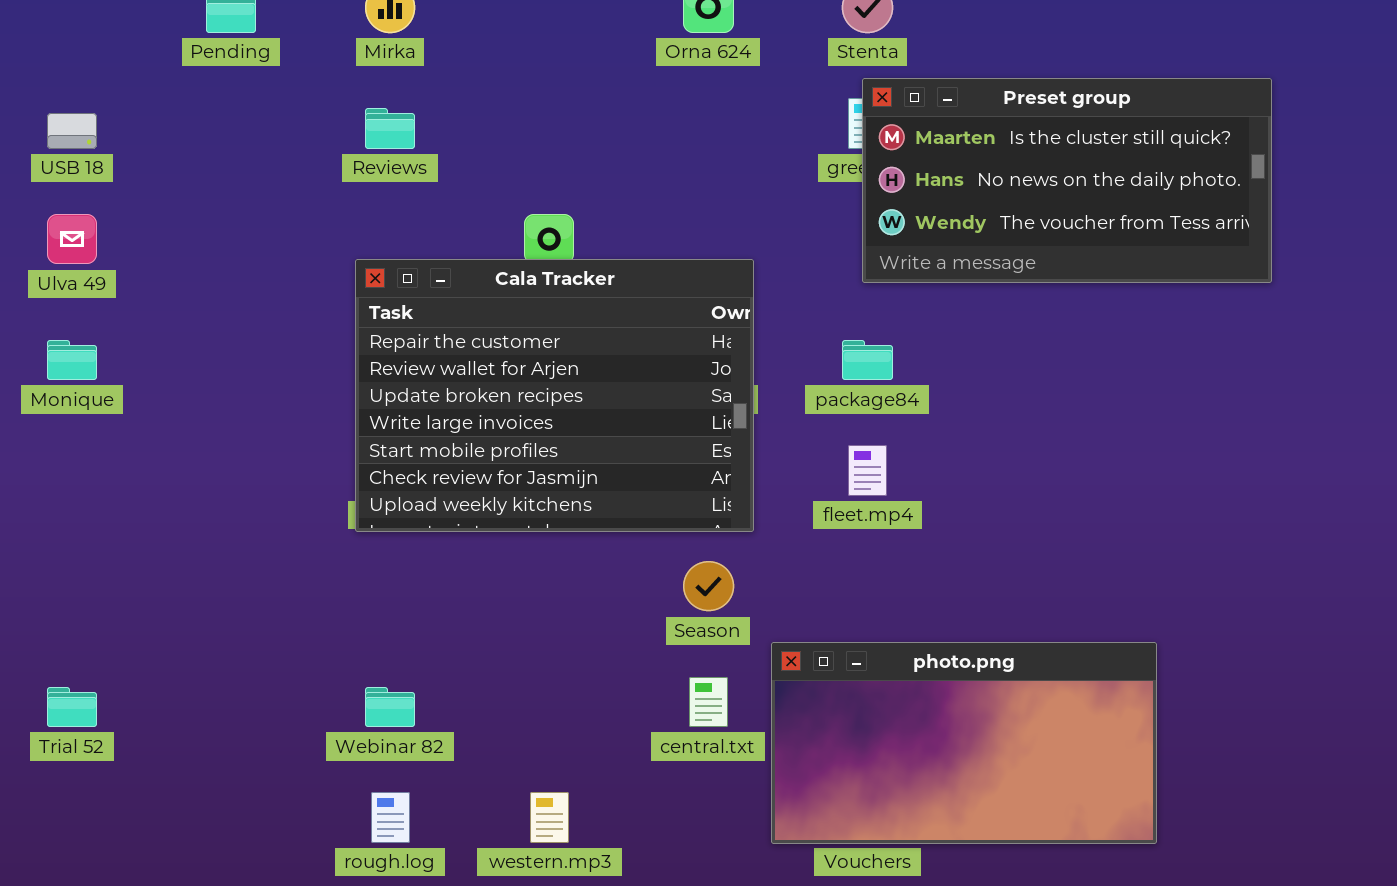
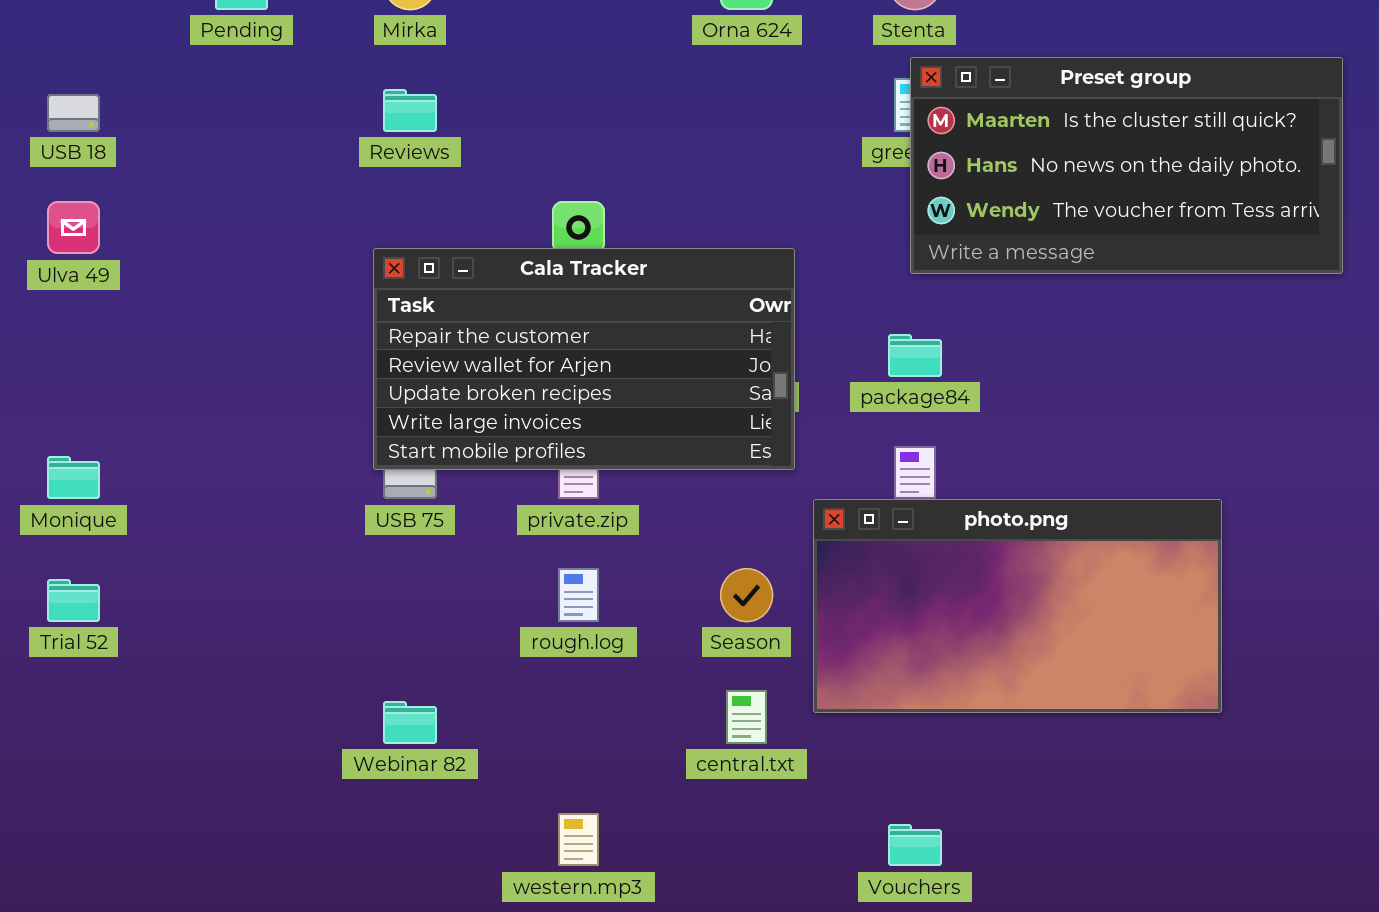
Cala Tracker: [355,259,754,532] -> [373,248,795,470], resized
Monique: [47,340,97,380] -> [47,456,100,499], moved
photo.png: [771,642,1157,844] -> [813,499,1222,713], moved
Trial 52: [47,687,97,727] -> [47,579,100,622], moved
rough.log: [371,792,410,843] -> [558,568,599,622], moved

